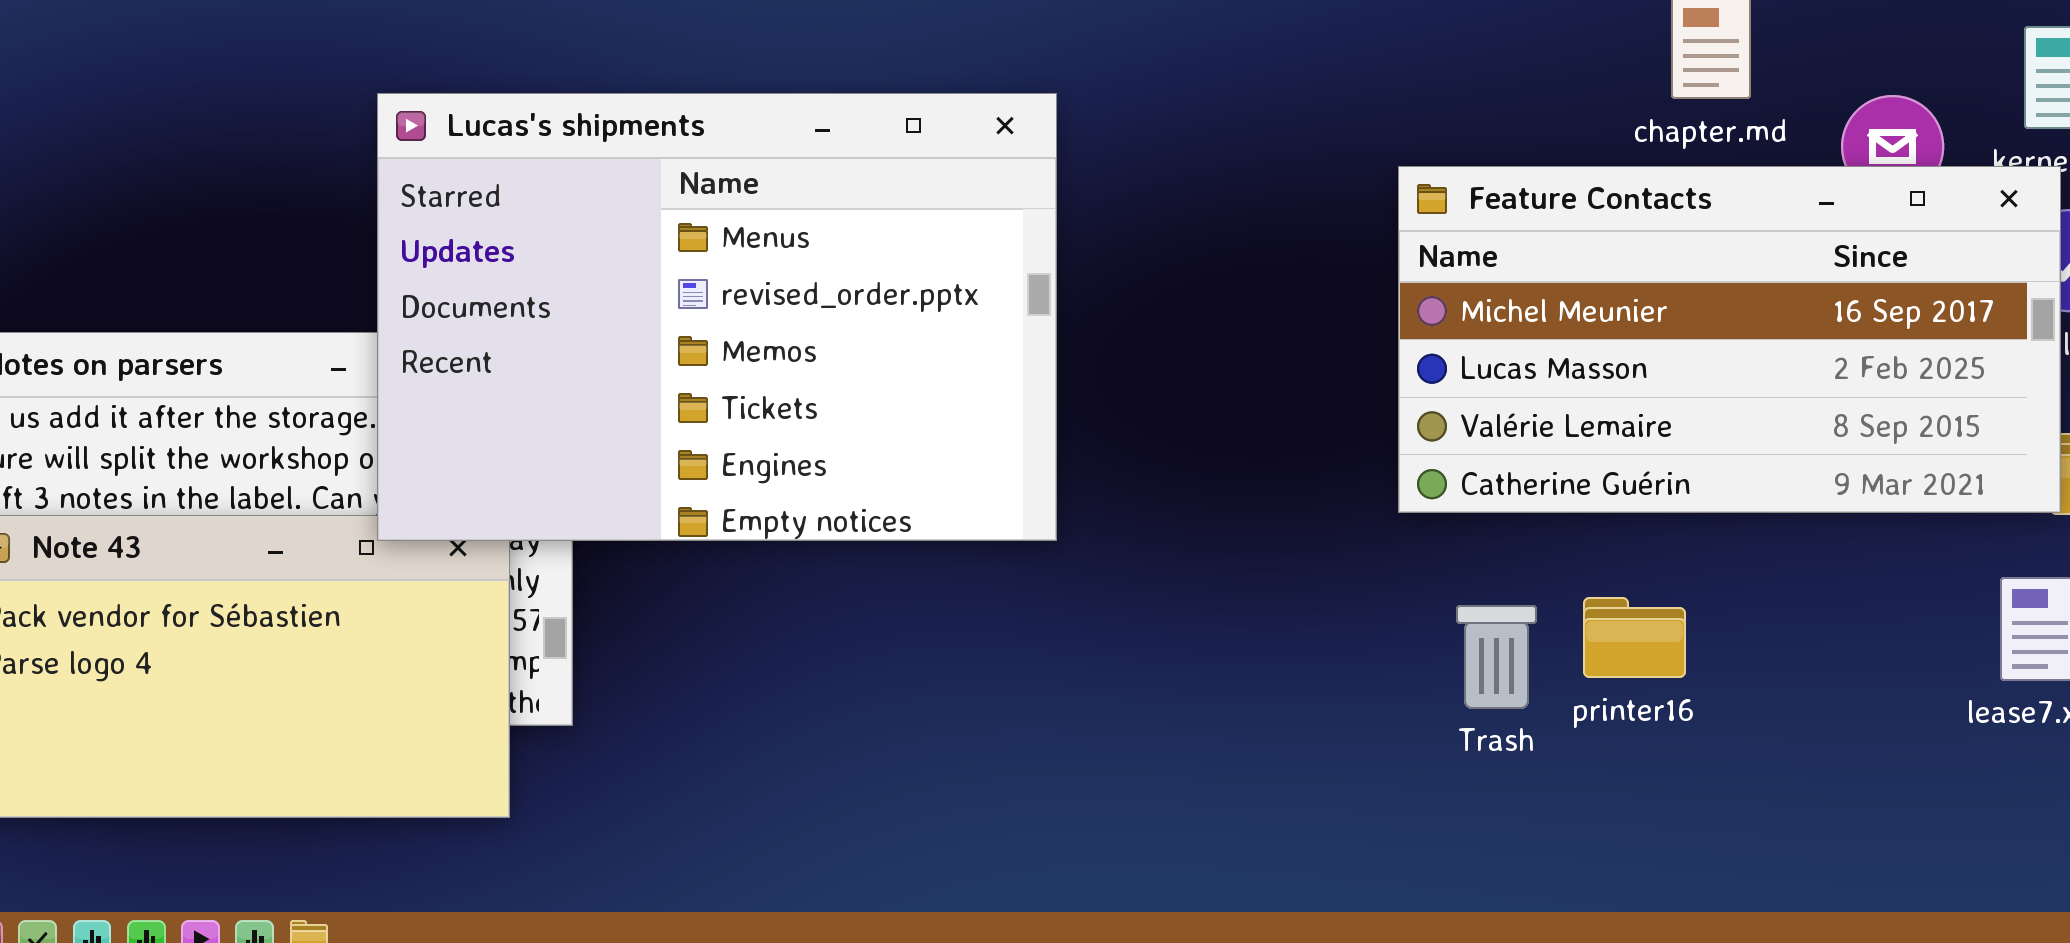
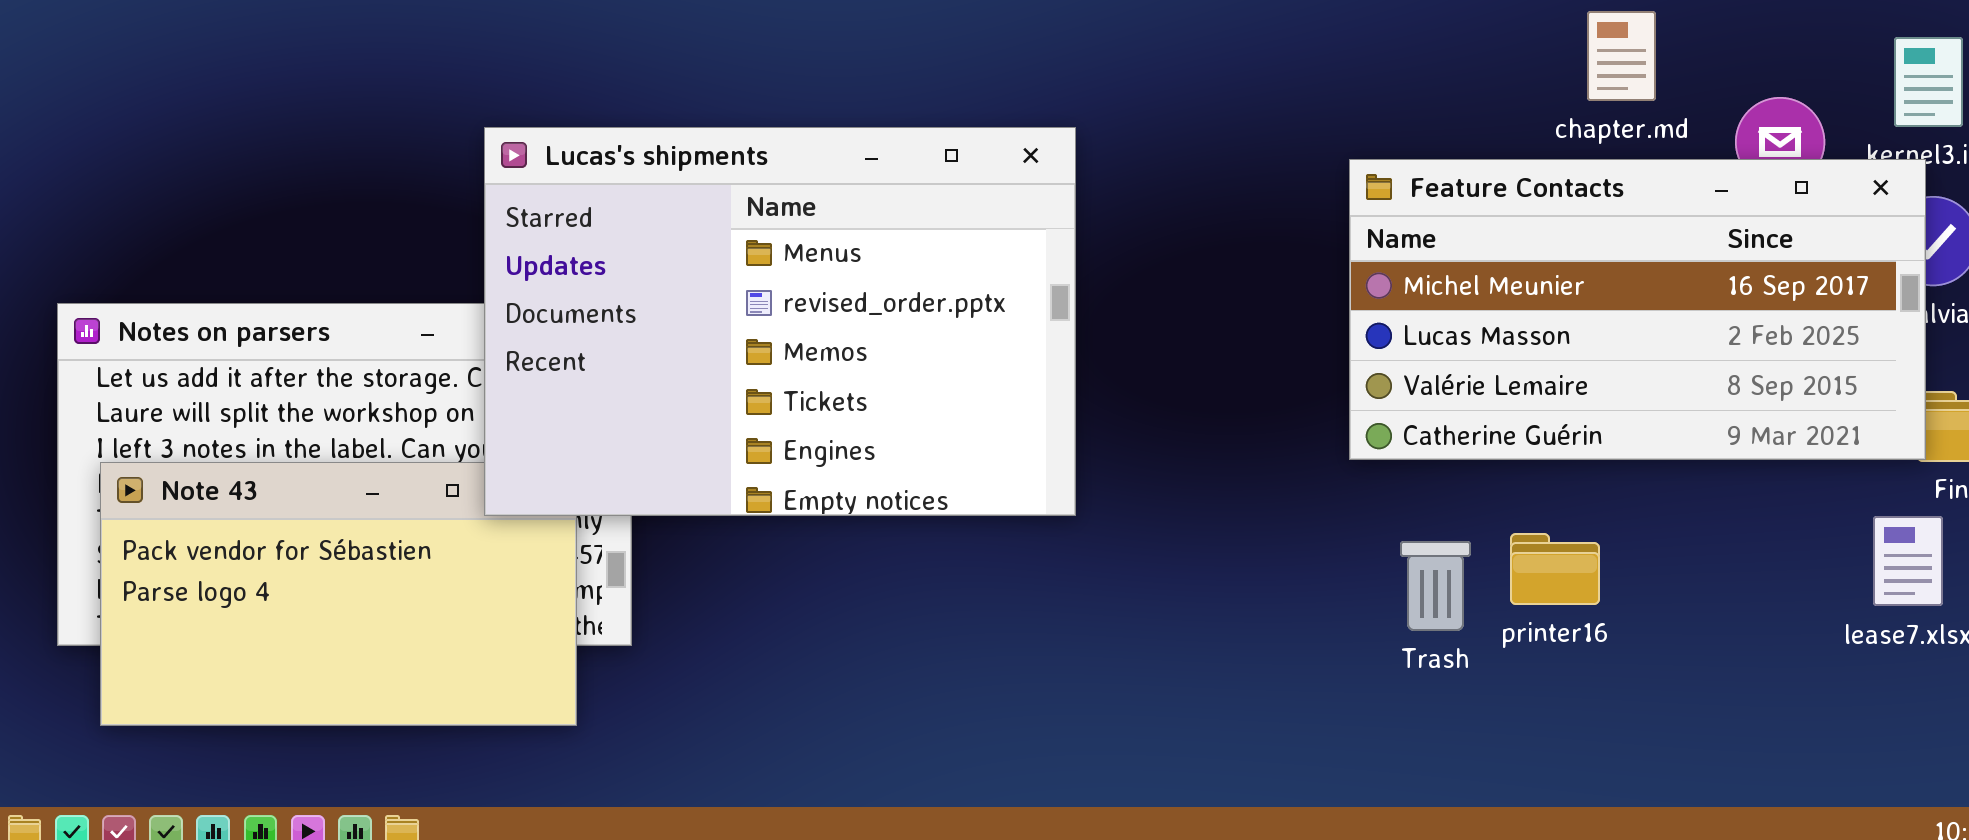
Lucas's shipments: [377,93,1057,541] -> [484,127,1076,516], moved

